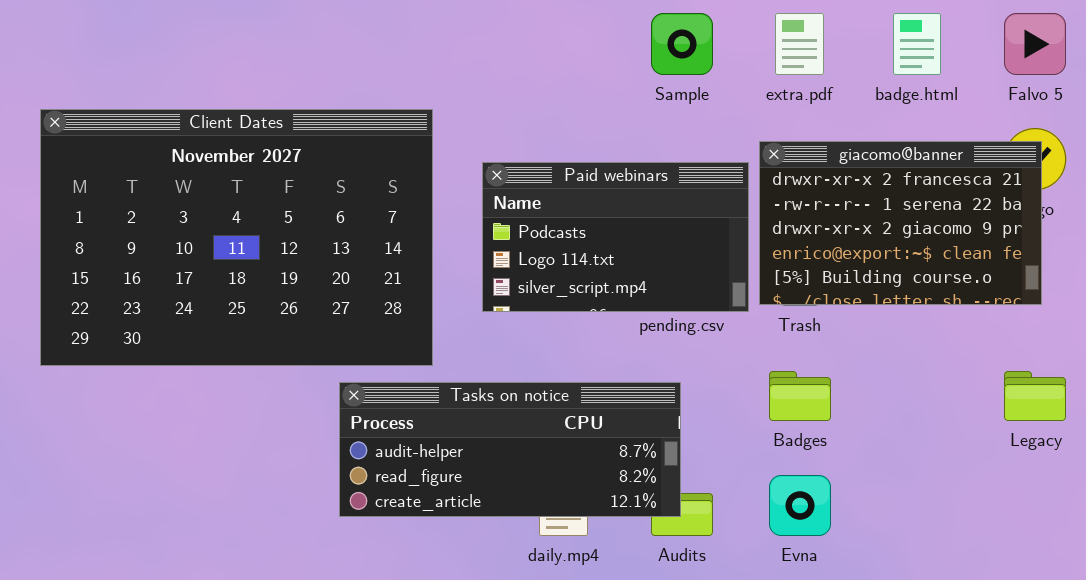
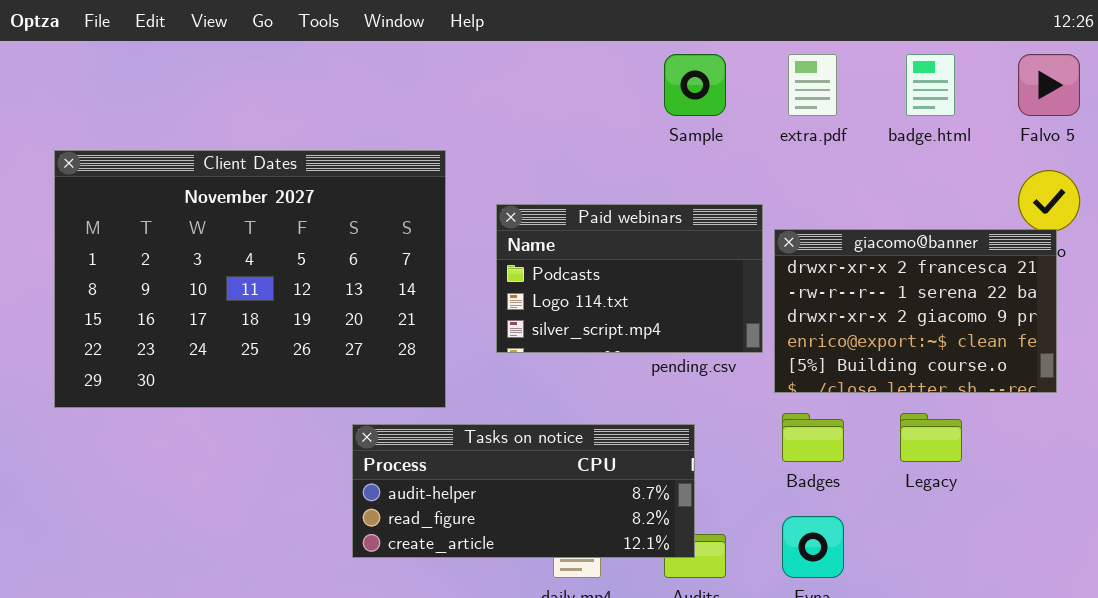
giacomo@banner: [759,141,1042,305] -> [774,229,1057,393], moved
Legacy: [1004,371,1066,421] -> [900,413,962,462], moved

